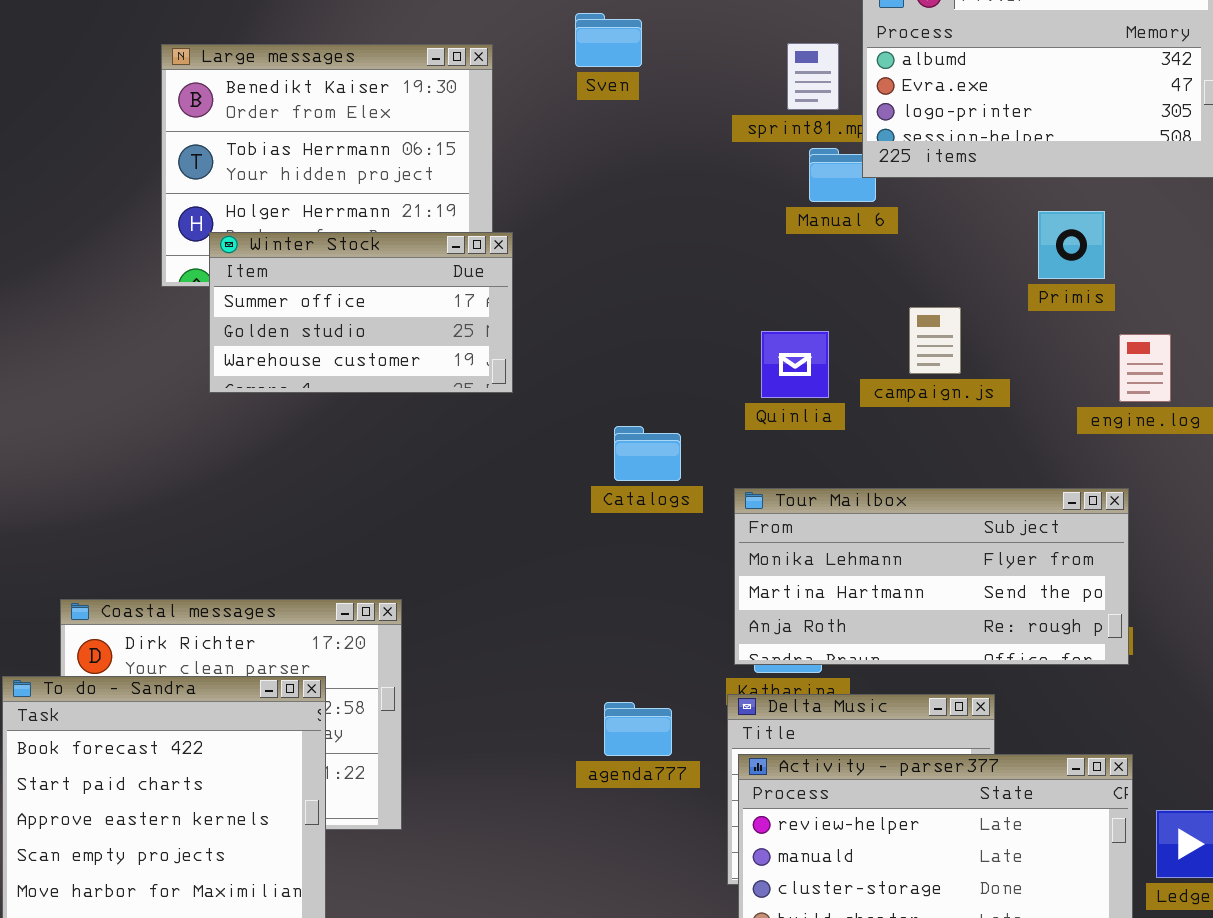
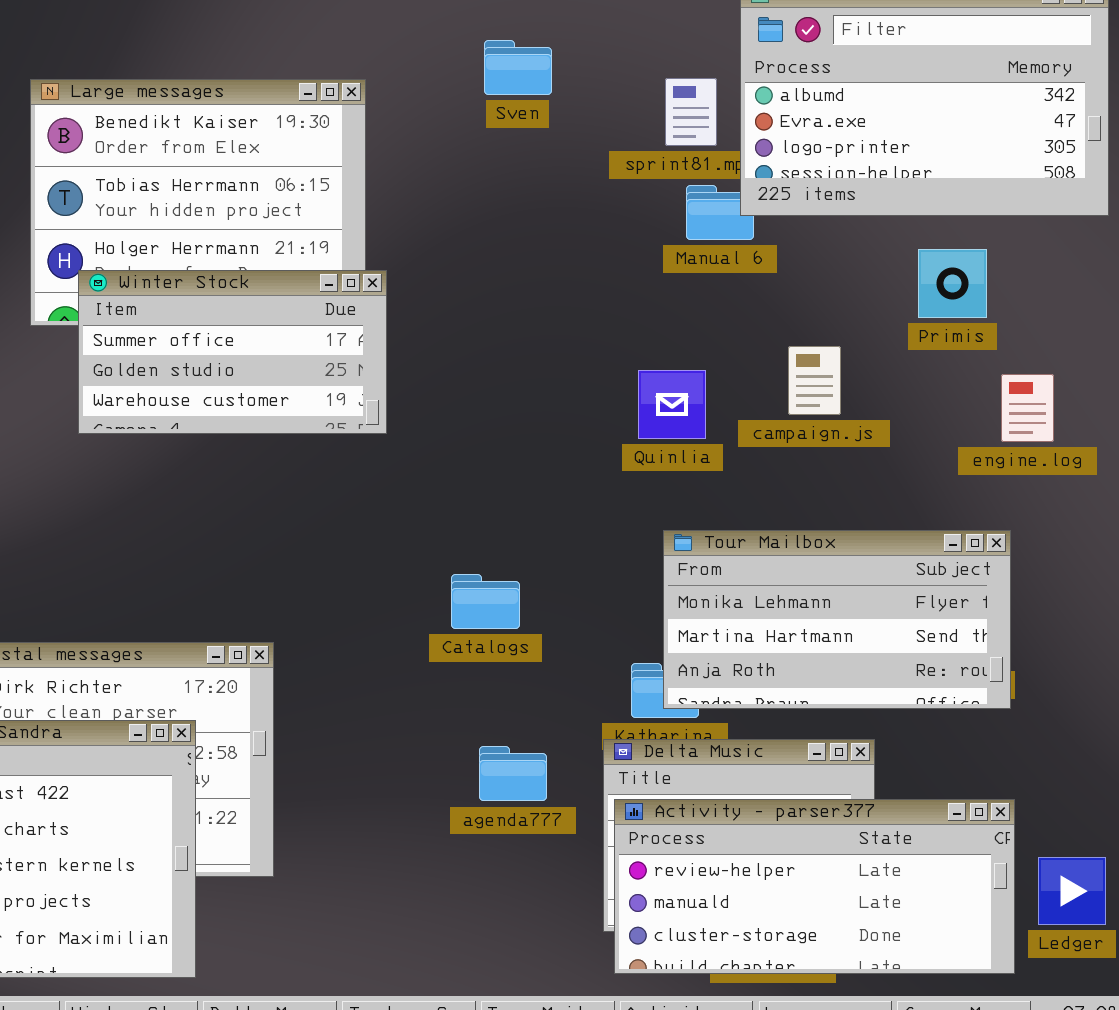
Sven: [575,13,642,67] -> [484,40,552,95], moved
Catalogs: [614,426,681,481] -> [451,574,520,629], moved
Tour Mailbox: [734,488,1129,665] -> [663,530,1011,709], resized

